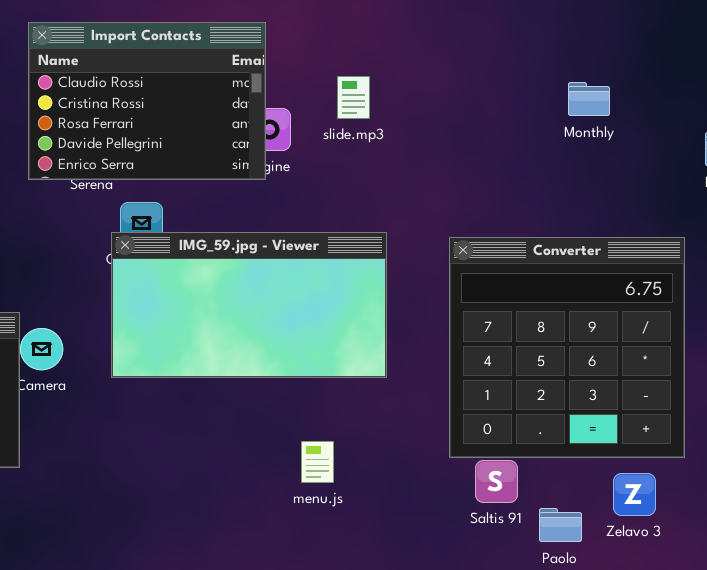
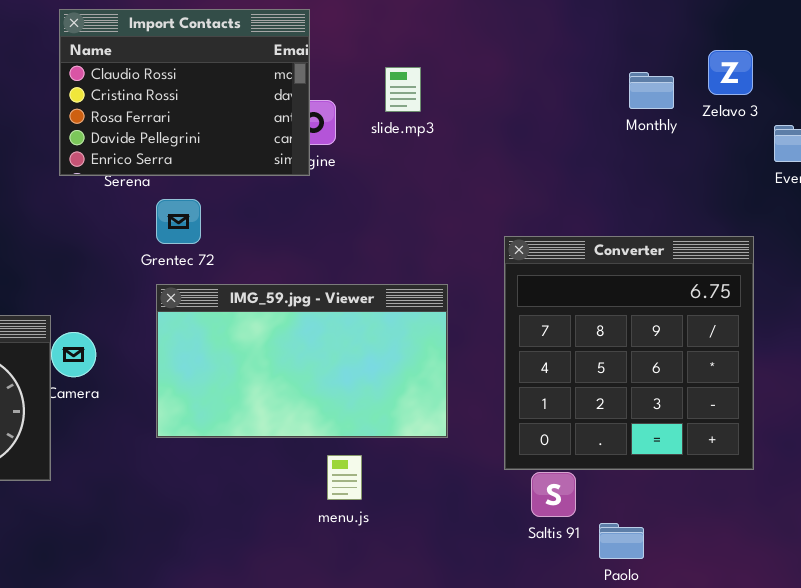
IMG_59.jpg - Viewer: [111,232,387,378] -> [156,284,448,438], moved
menu.js: [301,441,334,483] -> [327,455,362,500], moved
Zelavo 3: [613,473,656,516] -> [708,50,753,95], moved

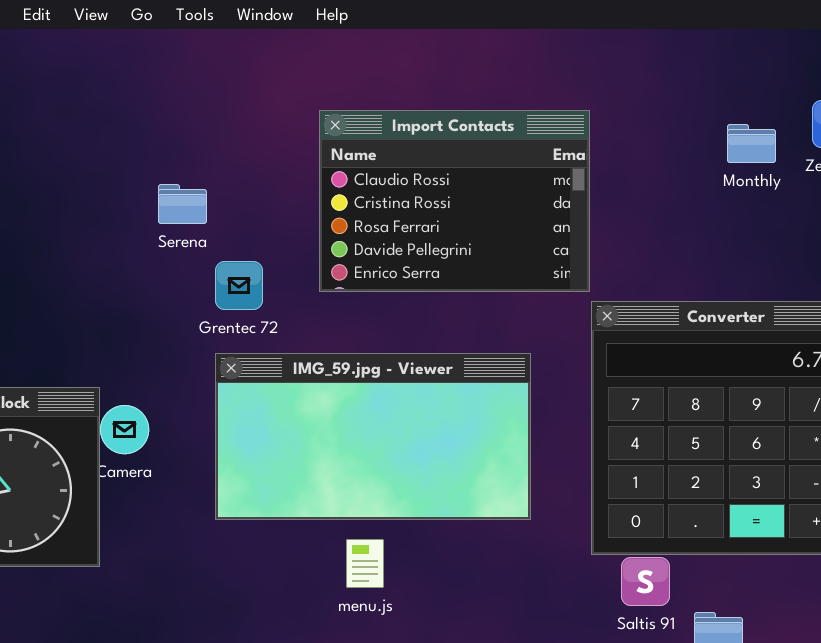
Import Contacts: [59,9,310,176] -> [319,110,590,292], moved
menu.js: [327,455,362,500] -> [346,539,384,588], moved

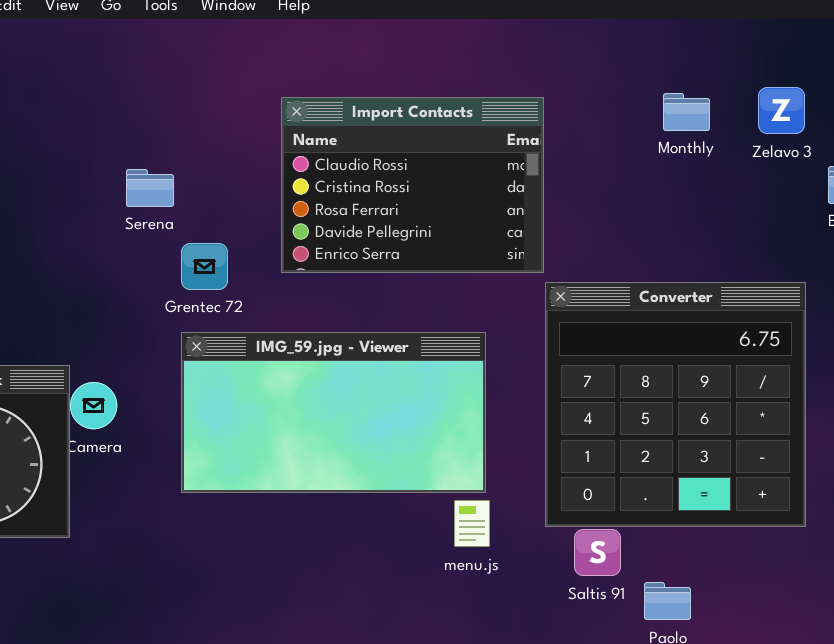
Monthly: [727,124,776,163] -> [663,93,710,131], moved
menu.js: [346,539,384,588] -> [454,500,490,547], moved

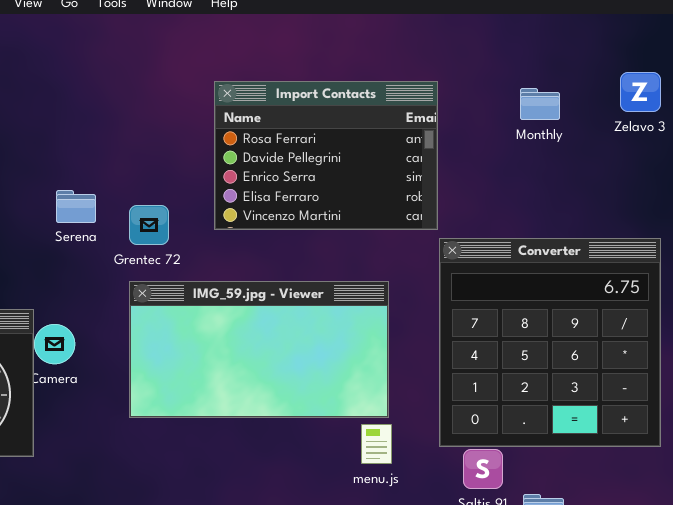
Monthly: [663,93,710,131] -> [520,88,560,120], moved
Import Contacts: [281,97,544,273] -> [214,81,438,230], scrolled down 2 rows
Serena: [126,169,174,207] -> [56,190,96,223], moved

